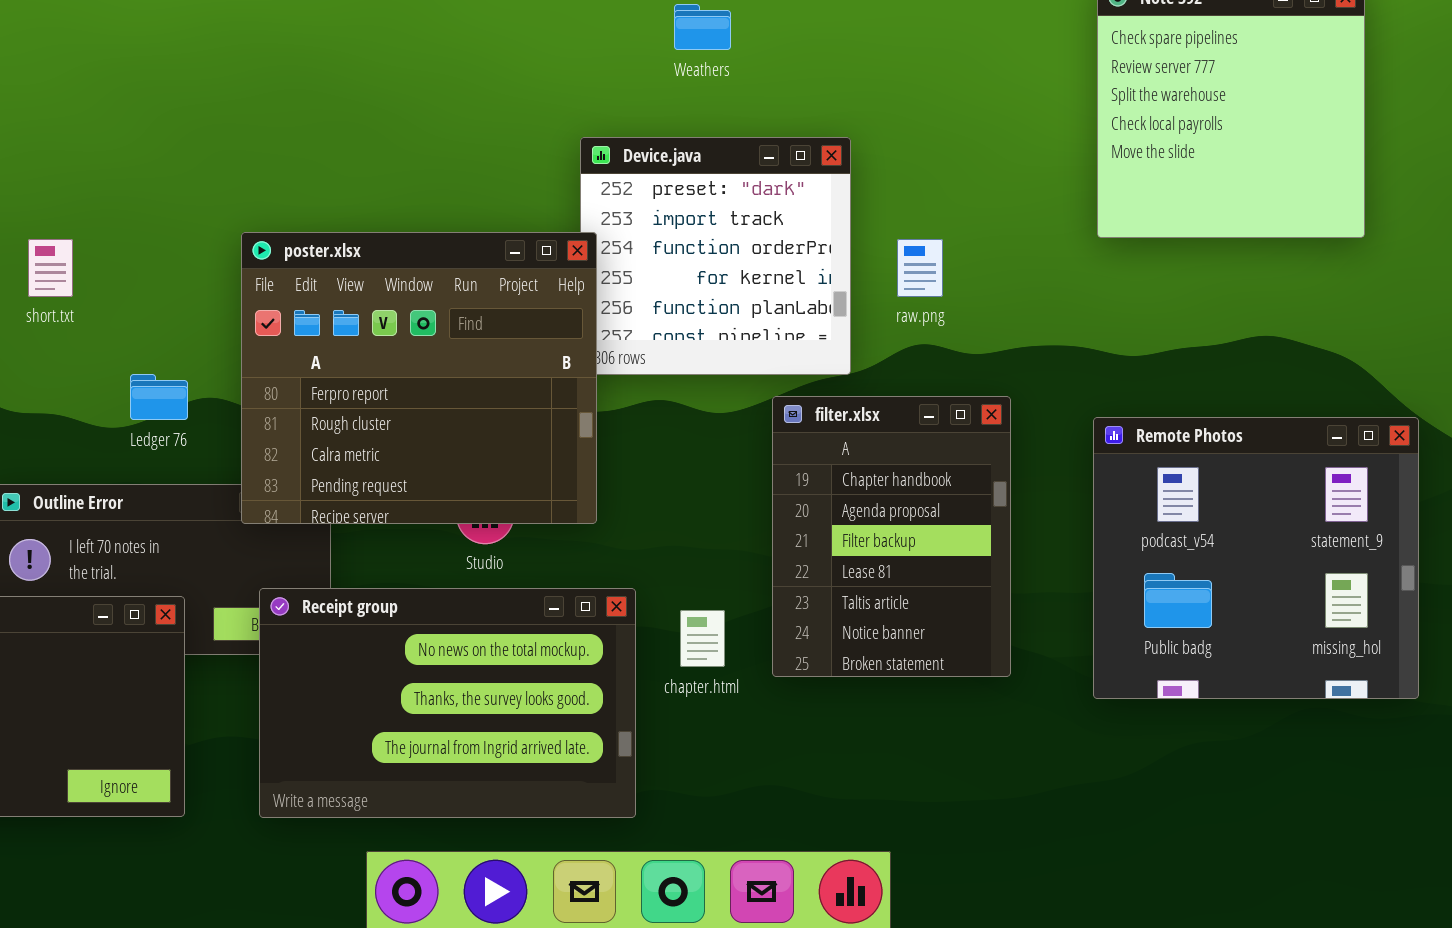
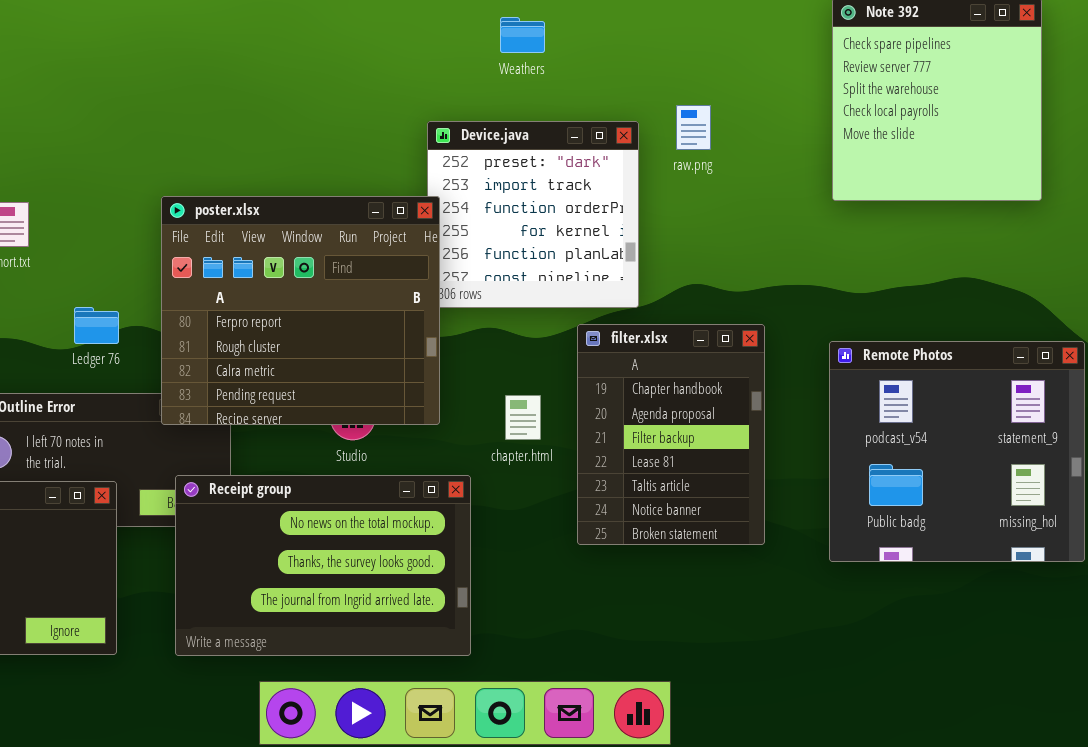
raw.png: [897,239,943,297] -> [676,105,711,150], moved
chapter.html: [680,610,725,667] -> [505,395,541,440], moved

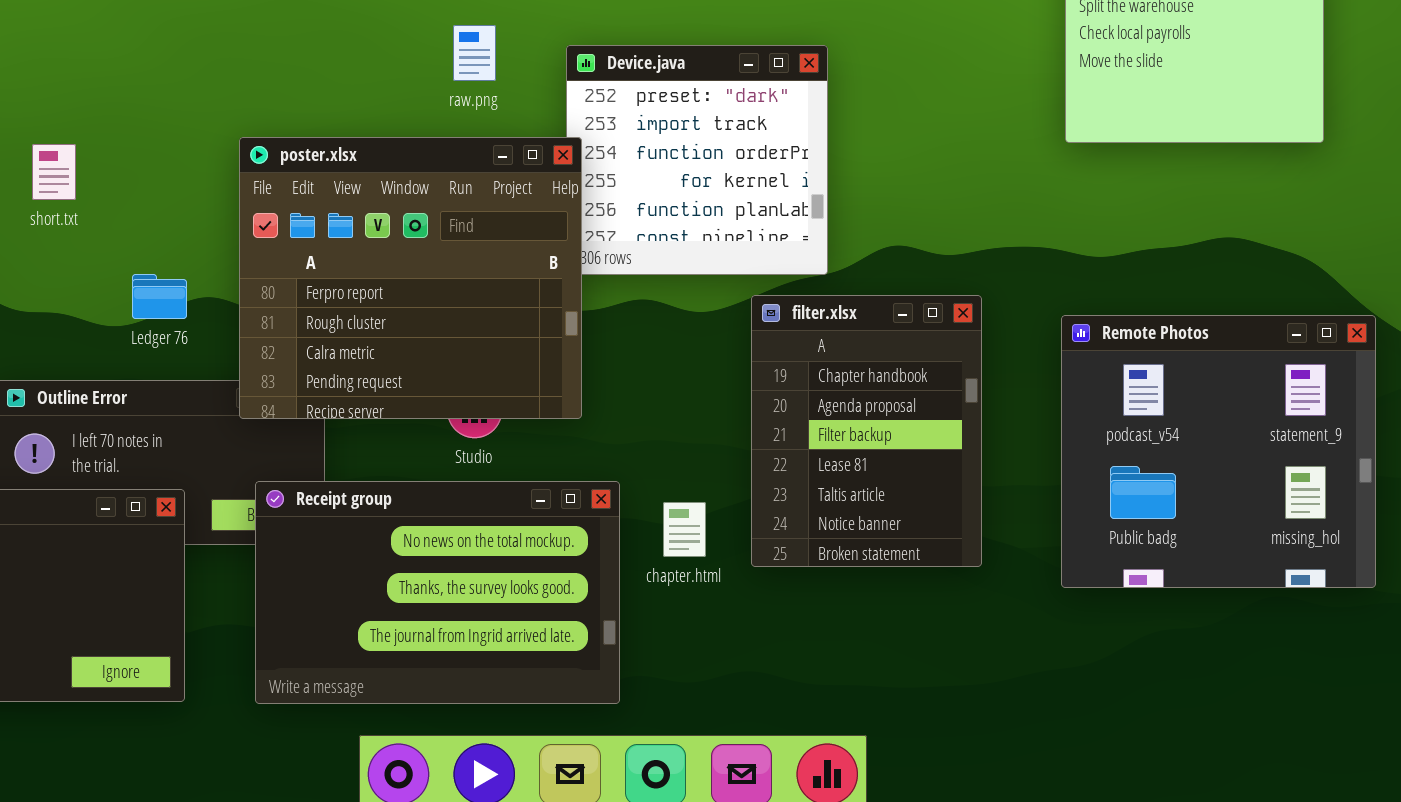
raw.png: [676,105,711,150] -> [453,25,496,81], moved
chapter.html: [505,395,541,440] -> [663,502,706,557], moved

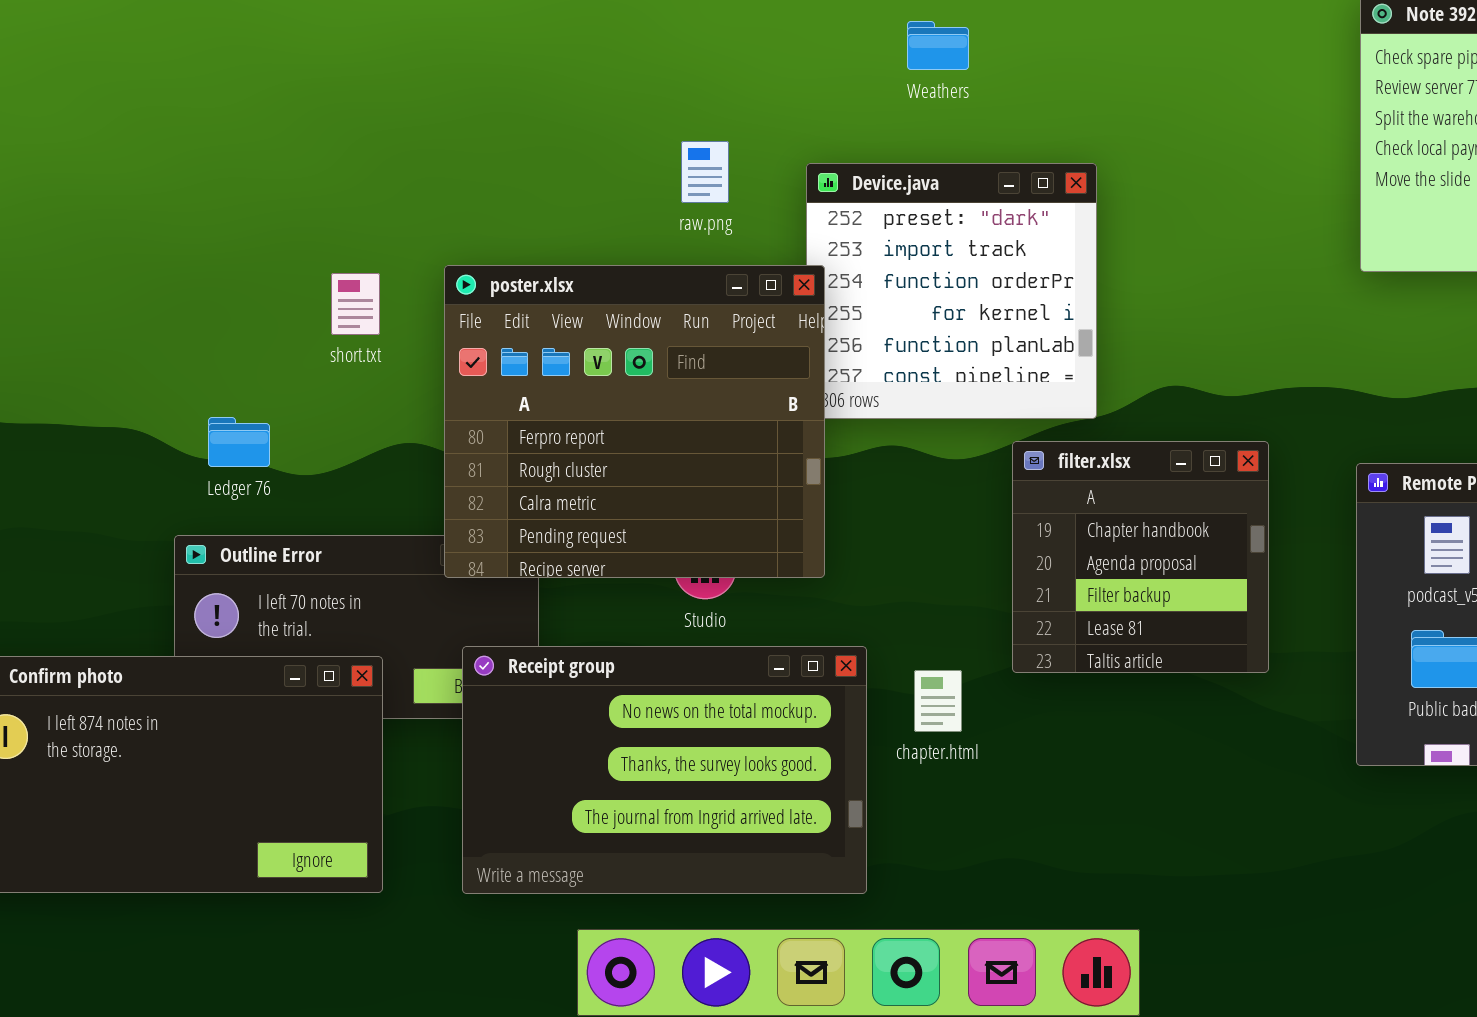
short.txt: [32,144,76,200] -> [331,273,380,335], moved
Ledger 76: [132,274,187,319] -> [208,417,270,467], moved
filter.xlsx: [751,295,982,567] -> [1012,441,1269,673], resized

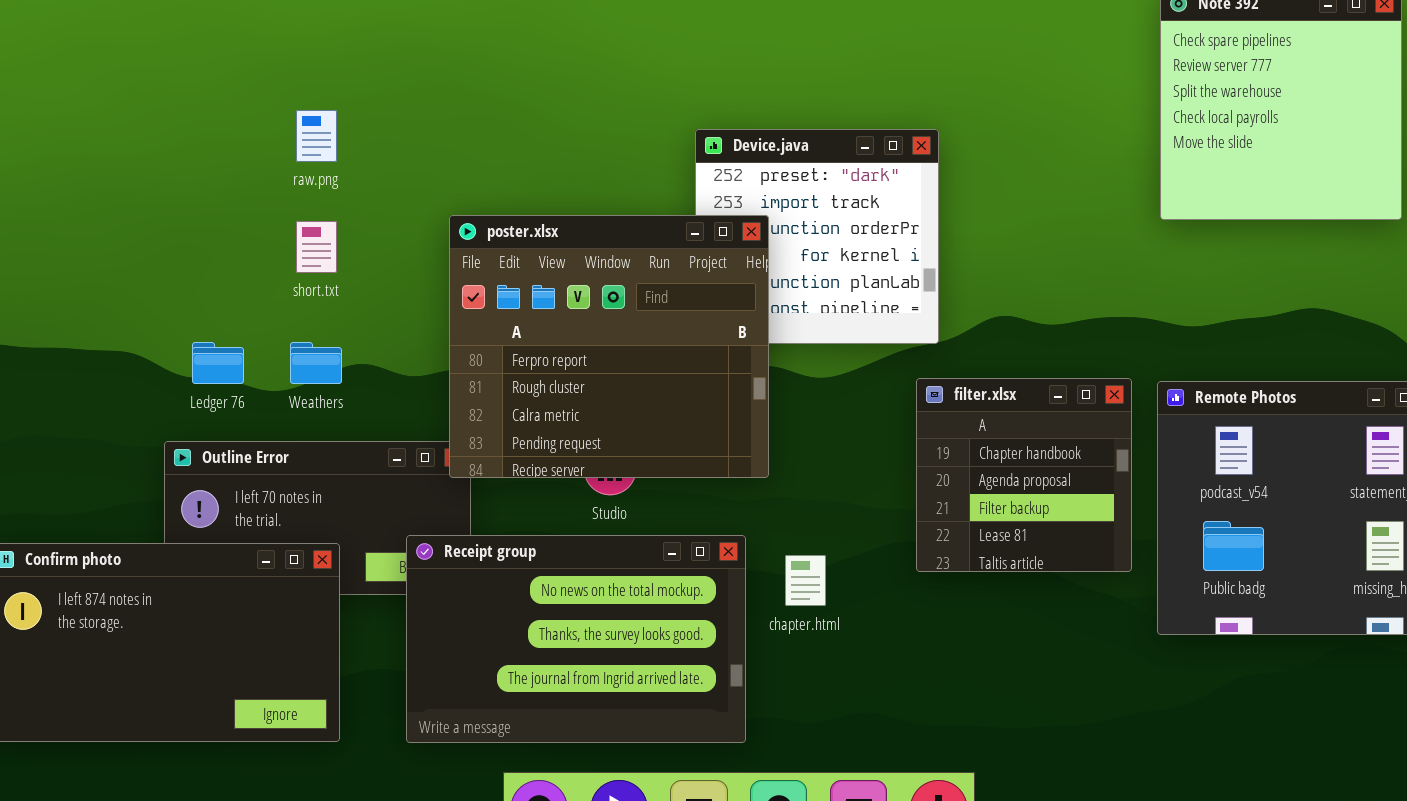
Weathers: [907,21,969,70] -> [290,342,342,384], moved
raw.png: [681,141,729,203] -> [296,110,337,162], moved
poster.xlsx: [444,265,825,578] -> [449,215,769,478], moved
filter.xlsx: [1012,441,1269,673] -> [916,378,1132,572], moved

